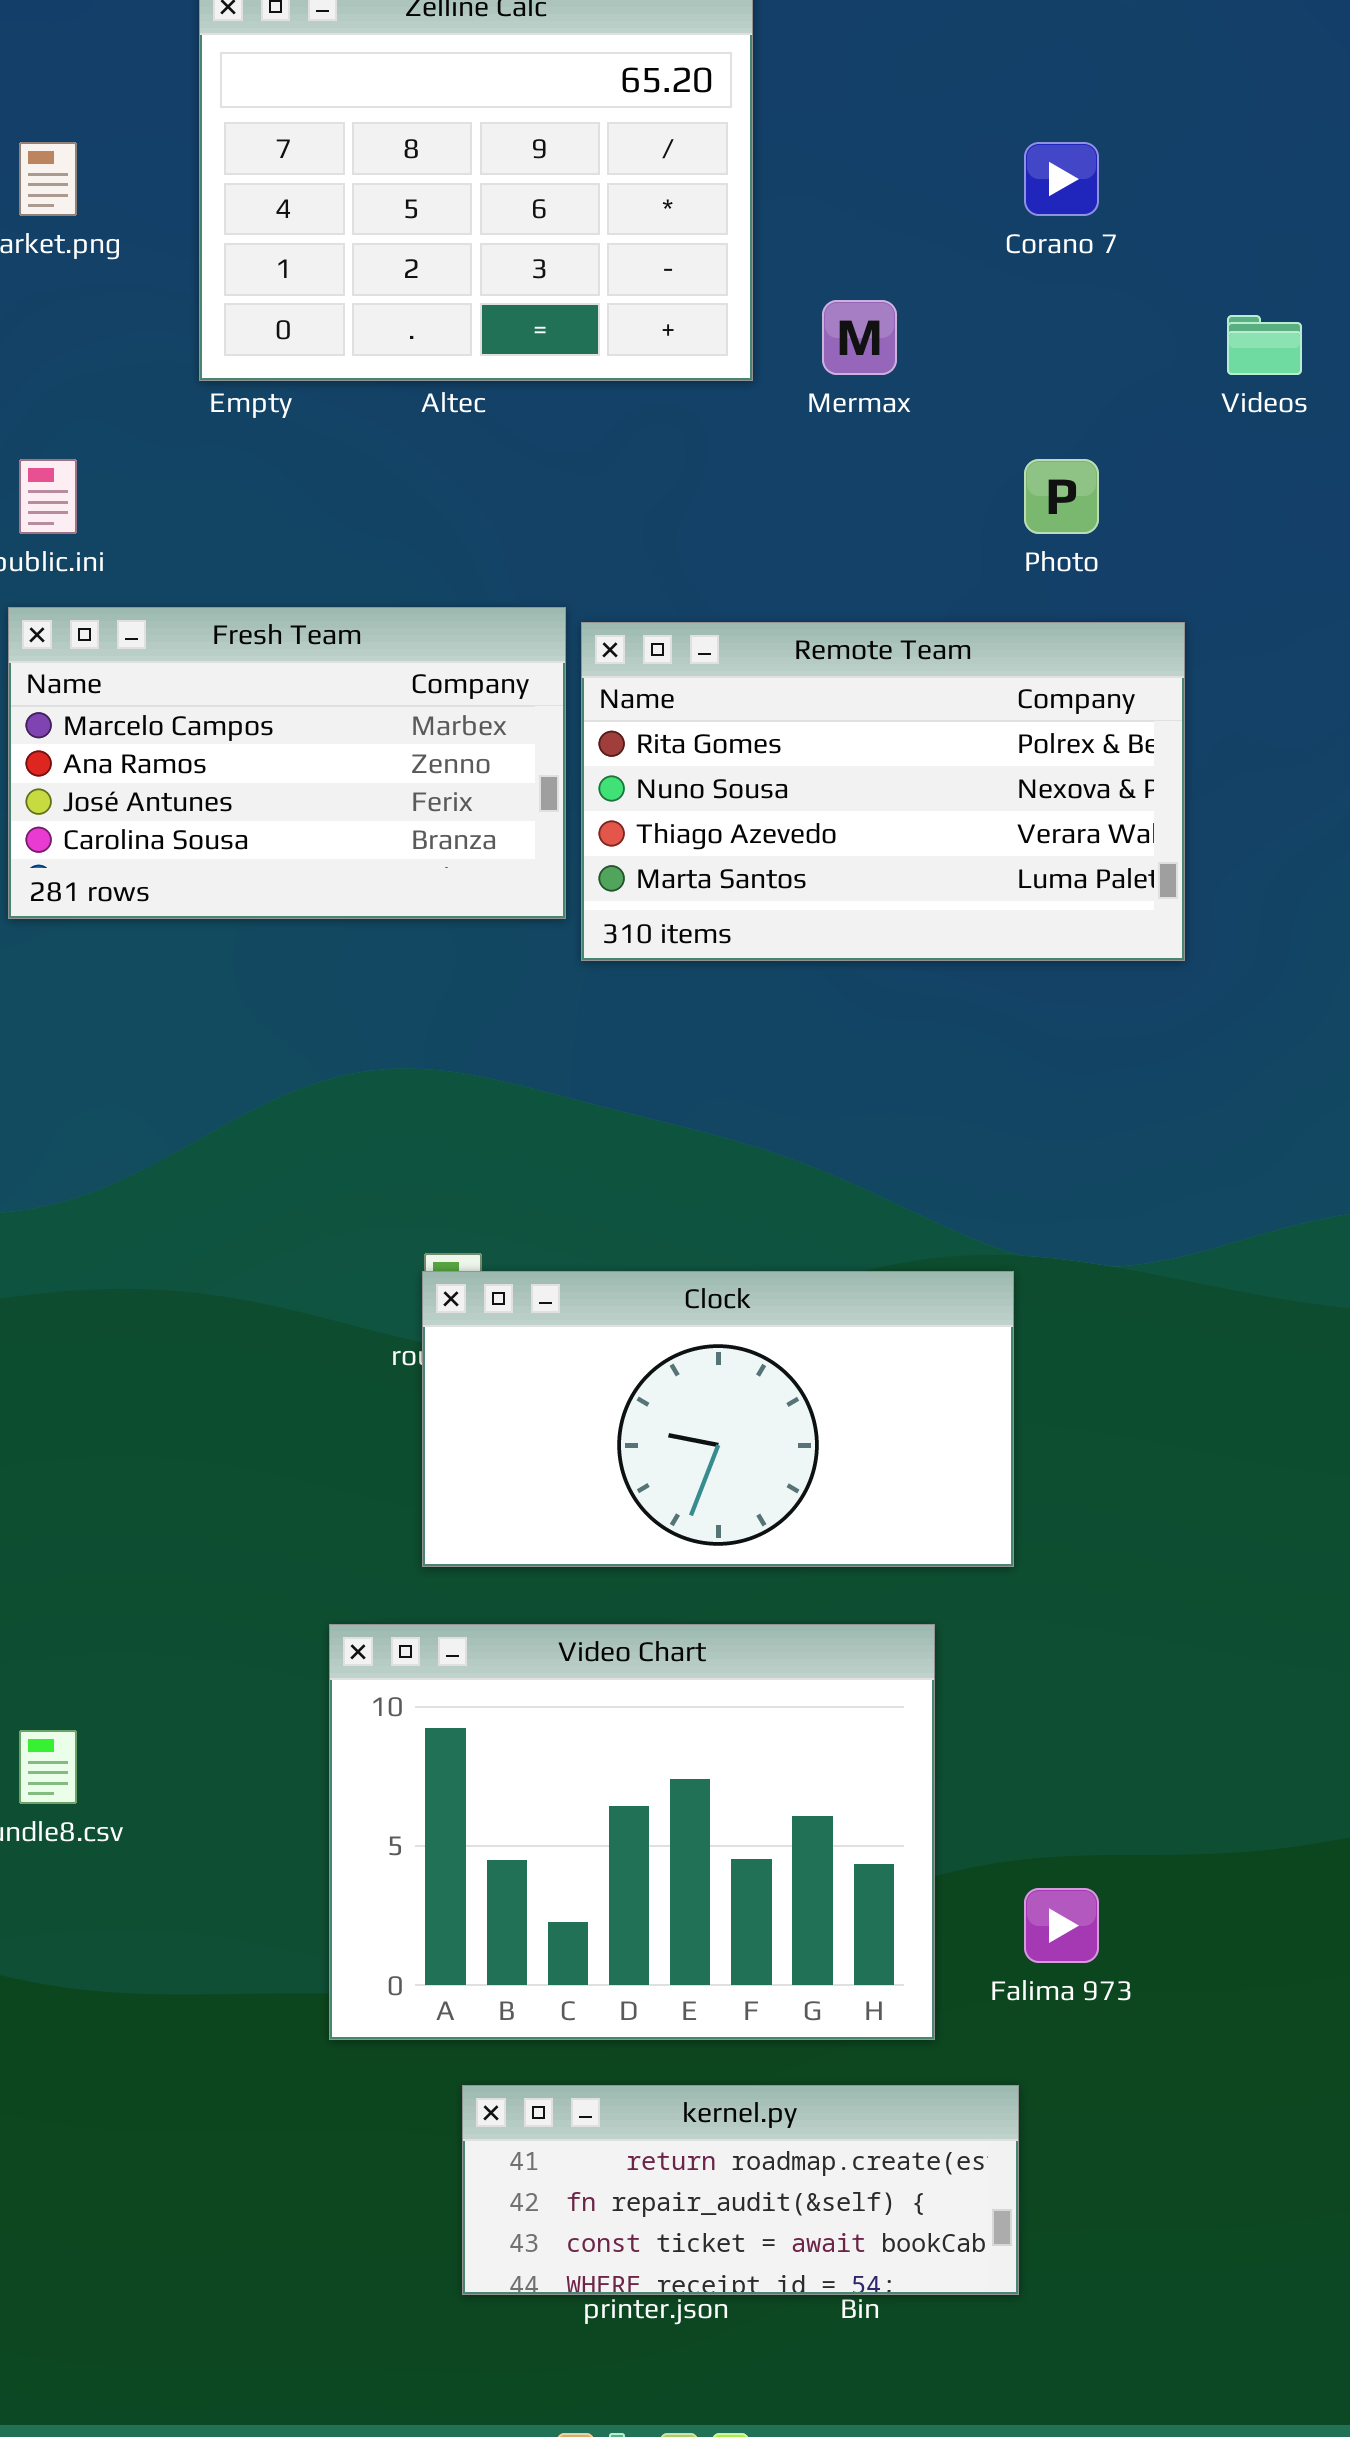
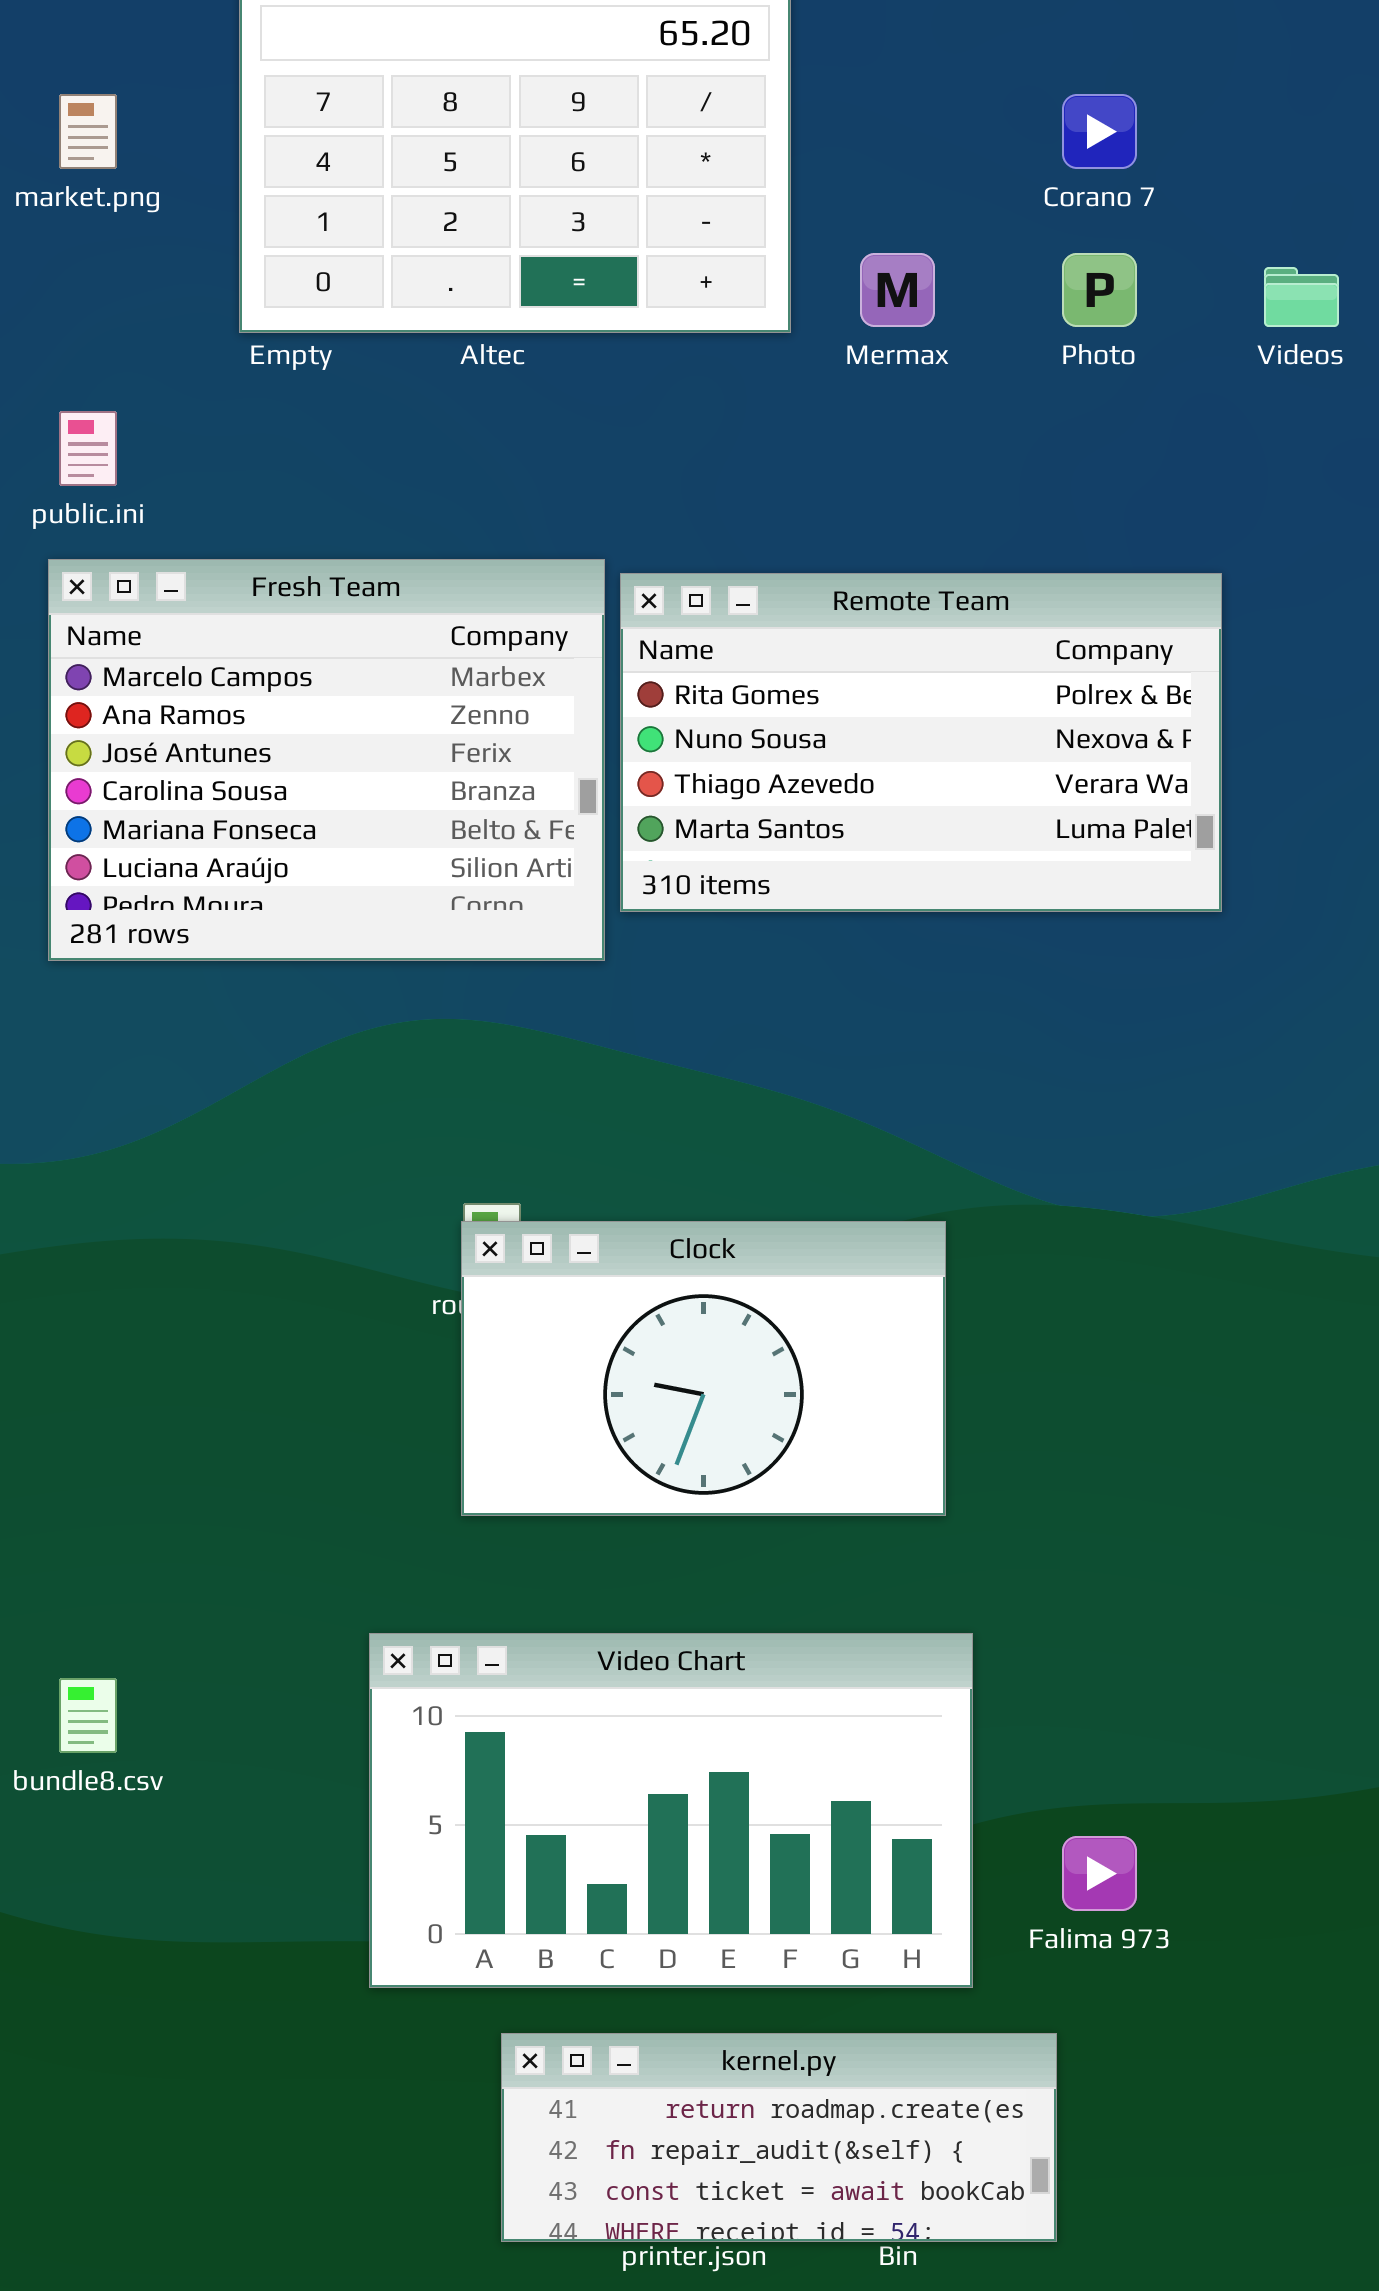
Photo: [1024,459,1099,534] -> [1062,253,1137,327], moved
Fresh Team: [8,607,566,919] -> [48,559,605,961], resized
Clock: [422,1271,1014,1567] -> [461,1221,946,1516], resized
Video Chart: [329,1624,935,2040] -> [369,1633,973,1988], resized

